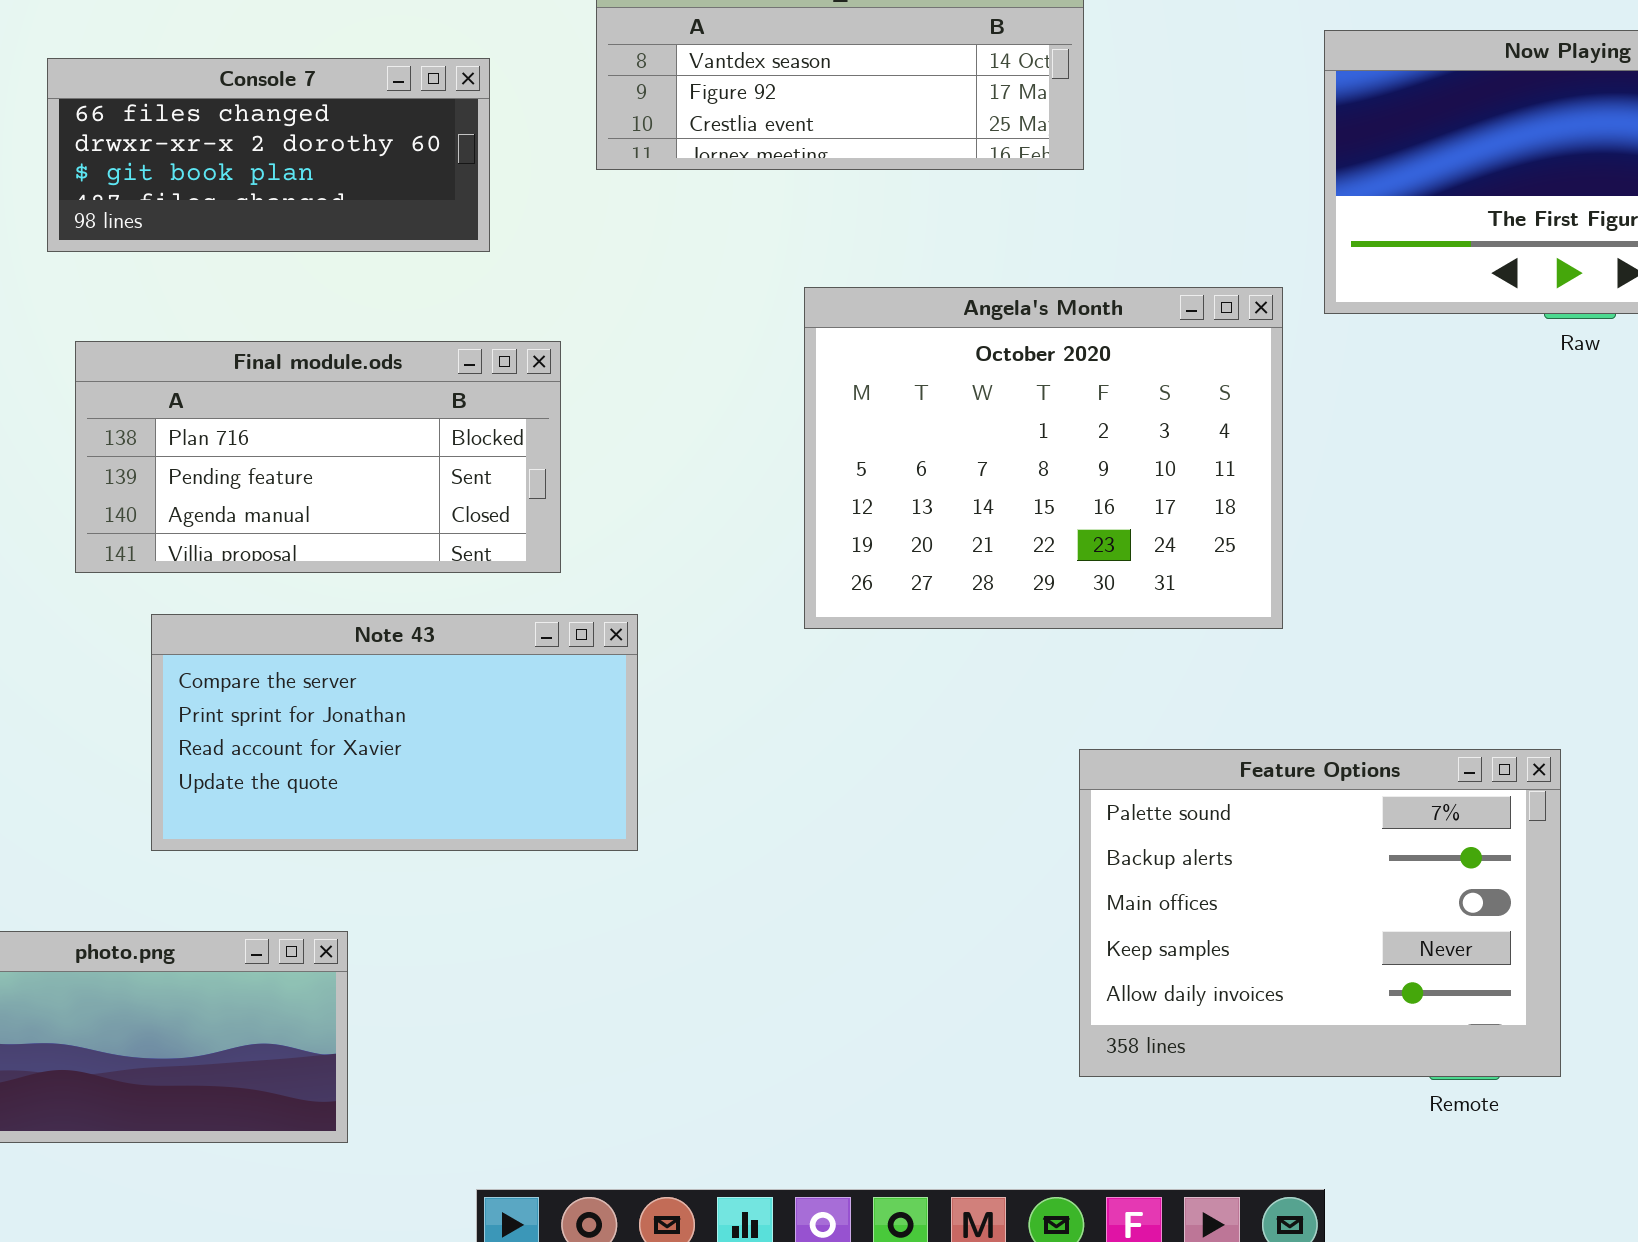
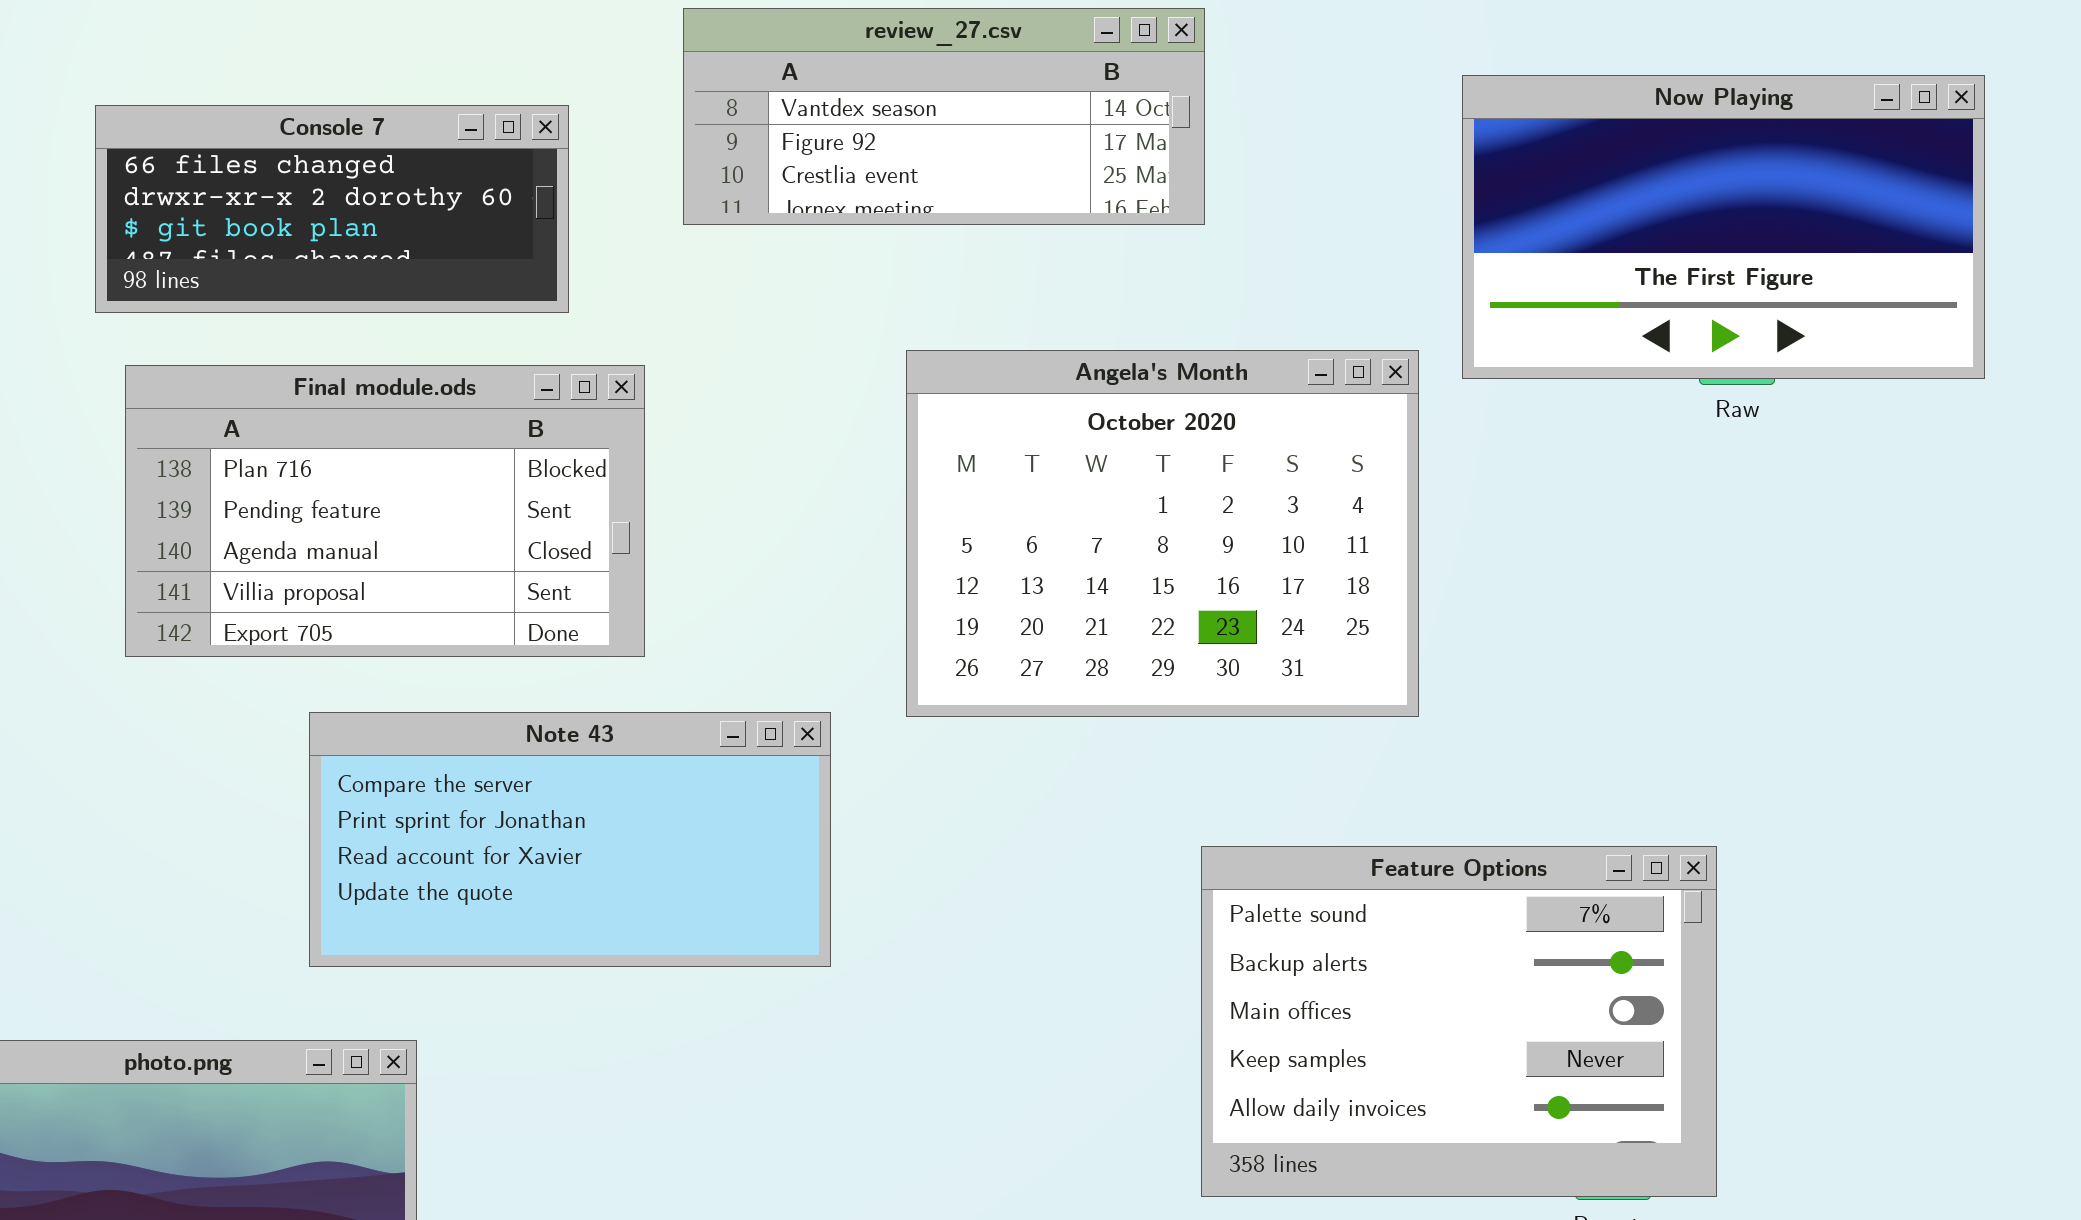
Final module.ods: [75,341,561,573] -> [125,365,645,657], resized
Note 43: [151,614,638,851] -> [309,712,831,967], moved

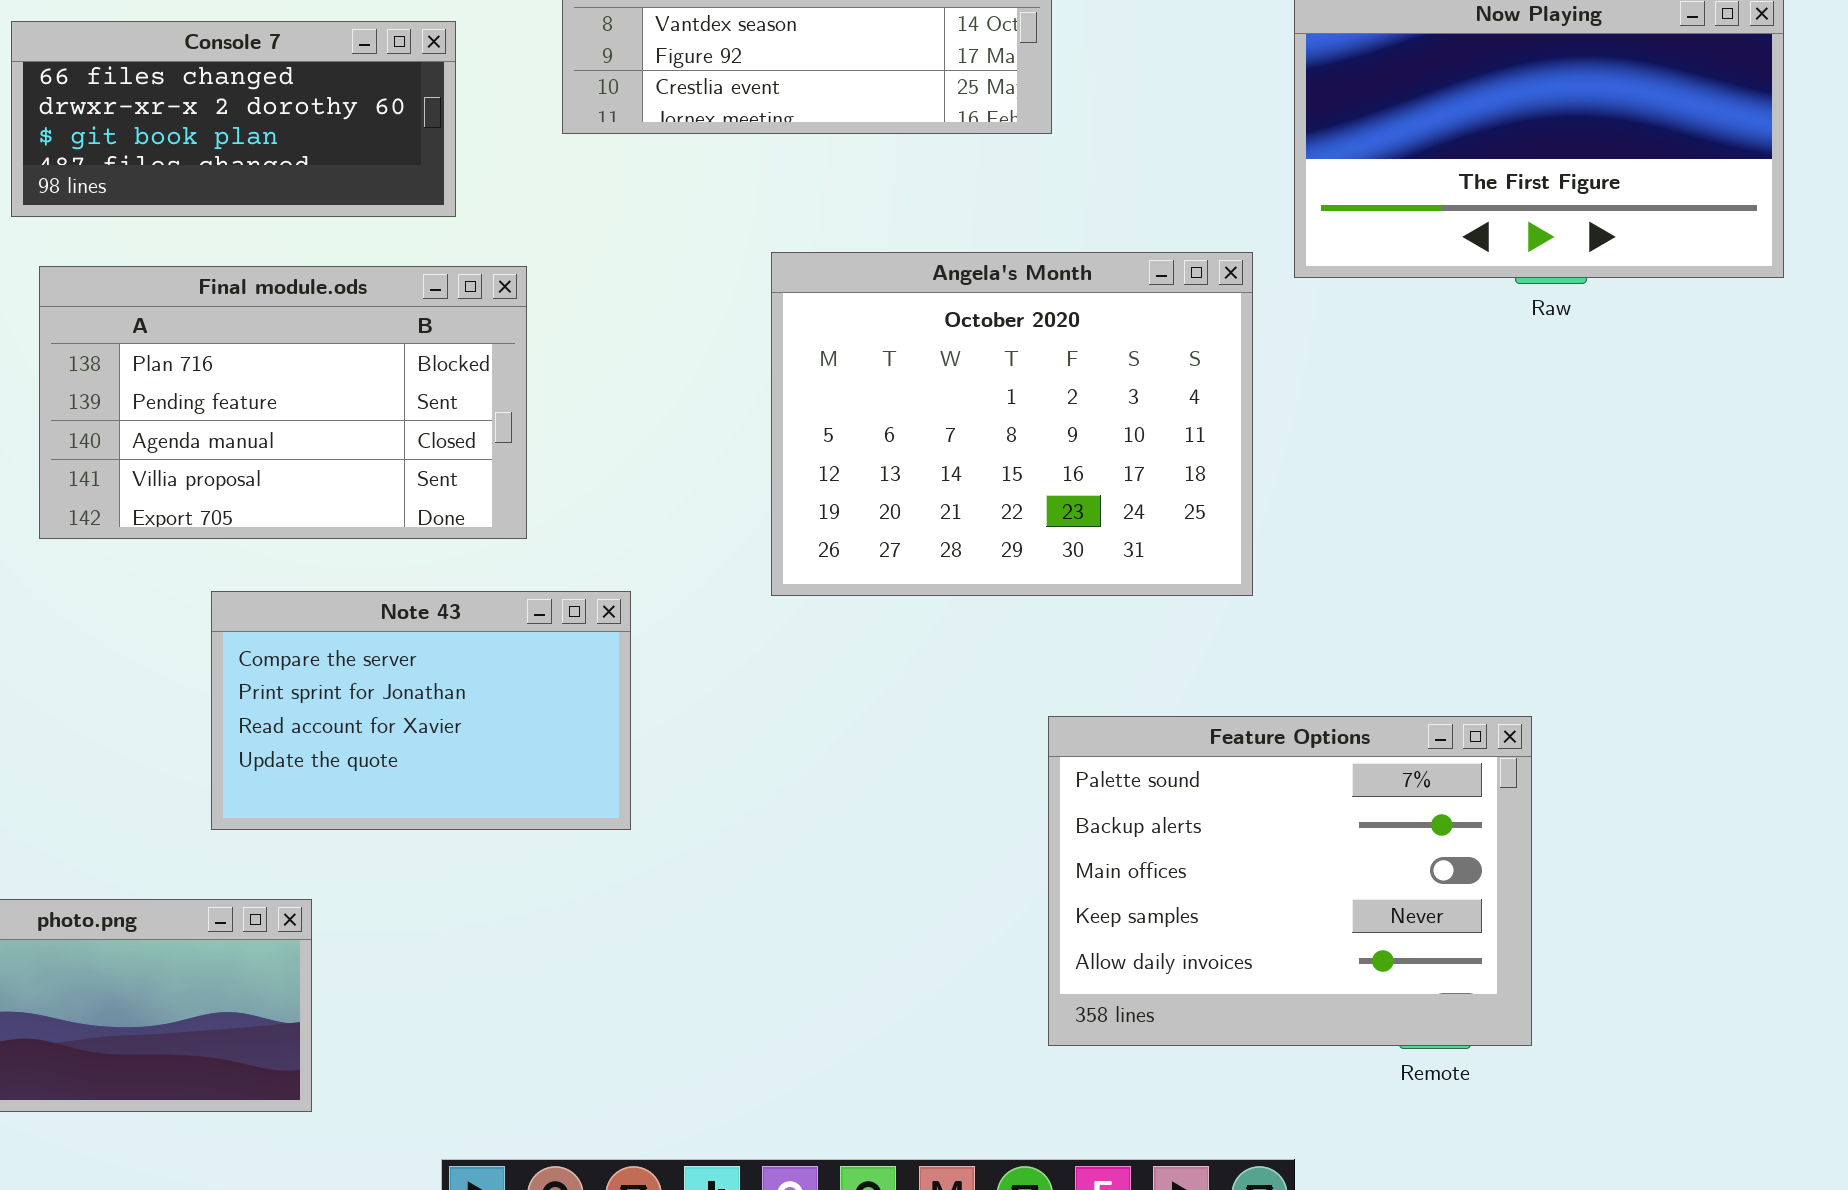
Note 43: [309,712,831,967] -> [211,591,631,830], resized

